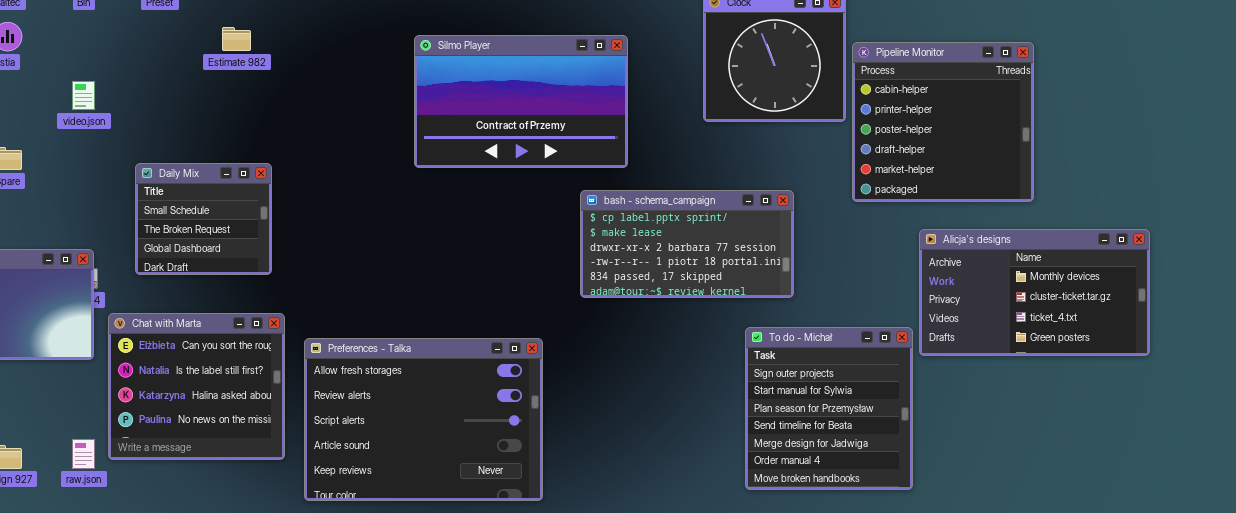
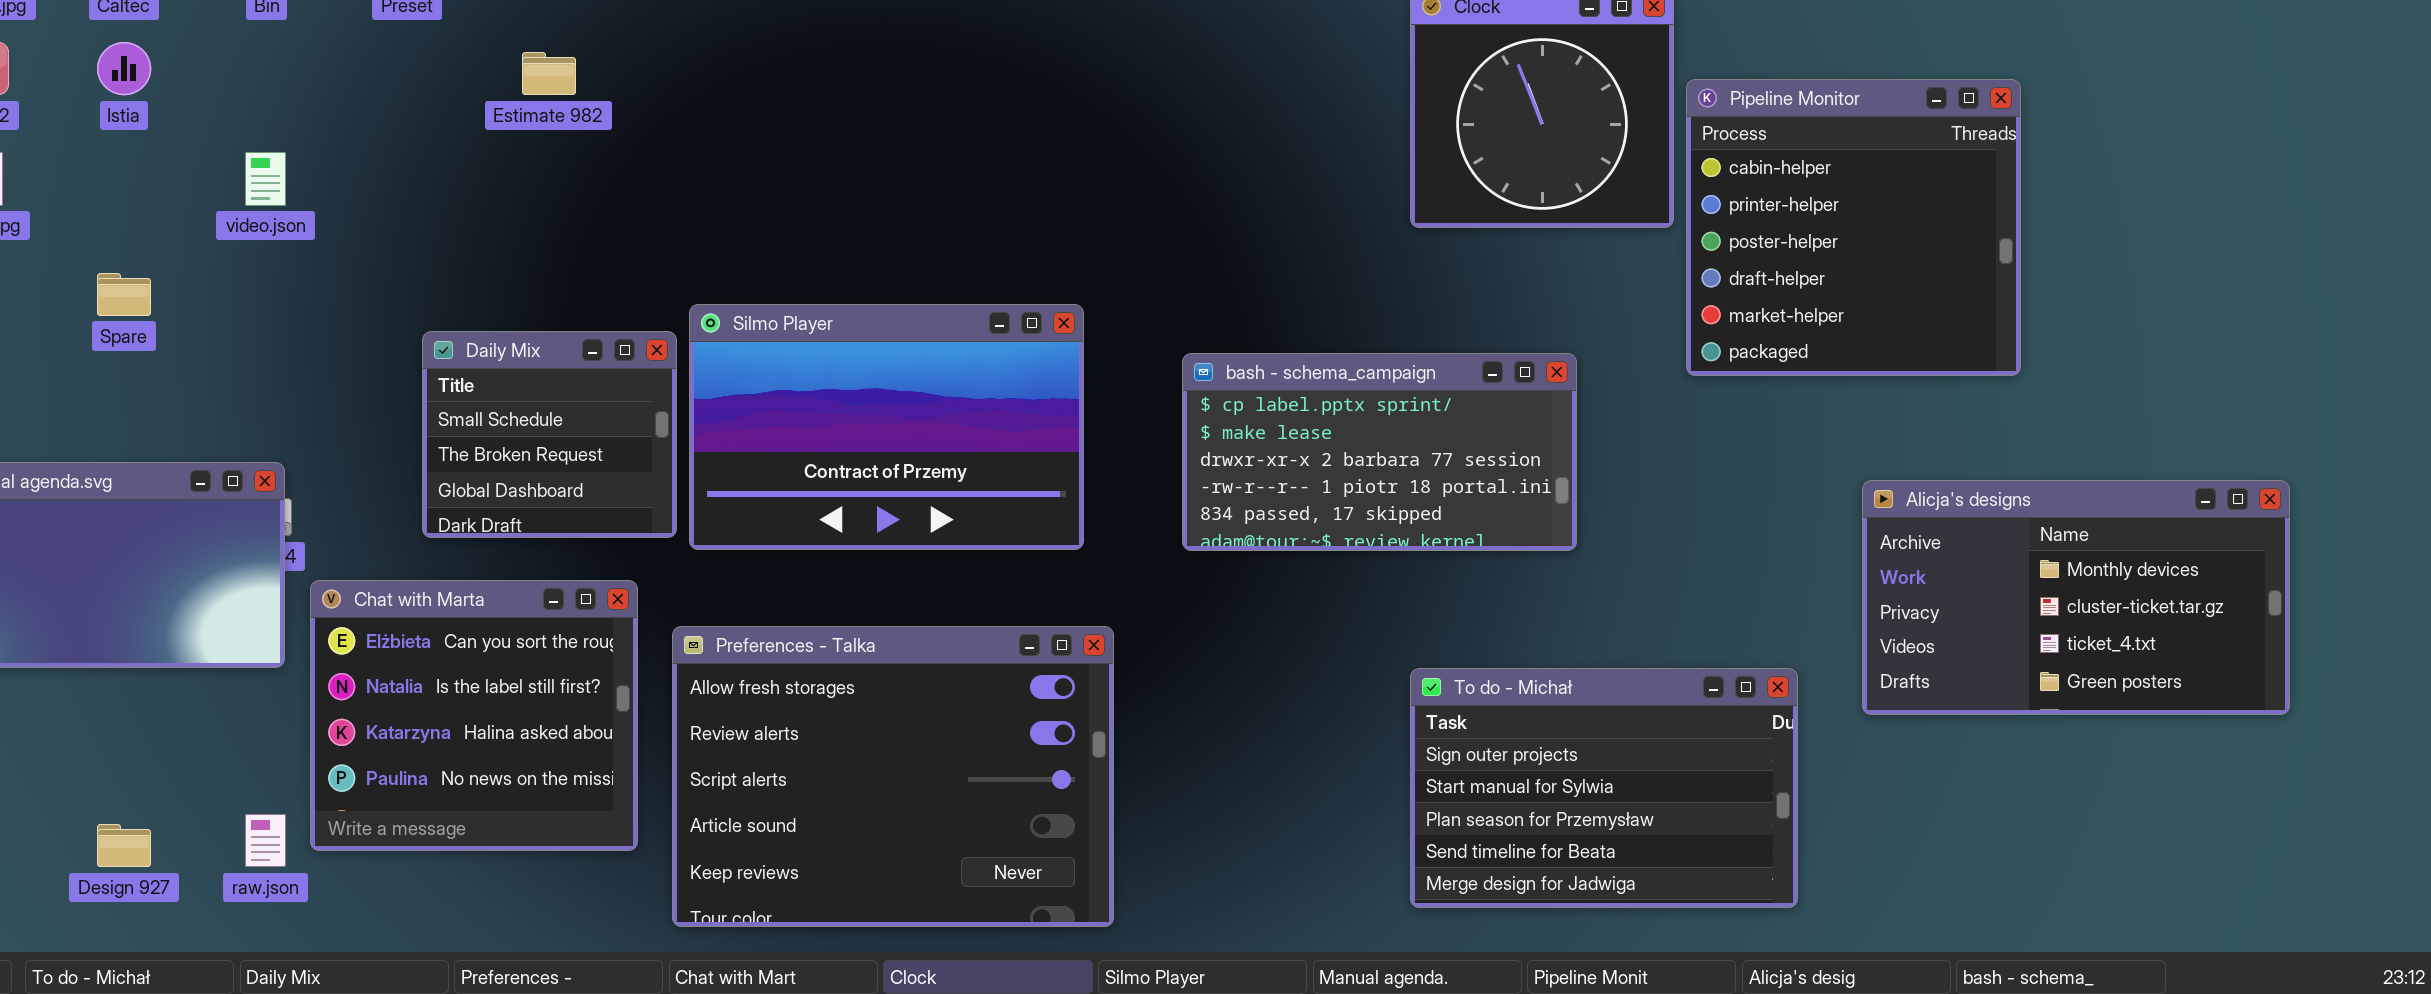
Silmo Player: [414,35,628,168] -> [689,304,1084,550], moved
Daily Mix: [135,163,272,275] -> [422,331,677,538], moved
Alicja's designs: [919,229,1150,356] -> [1862,480,2290,715], moved
To do - Michał: [745,327,913,490] -> [1410,668,1798,908], resized

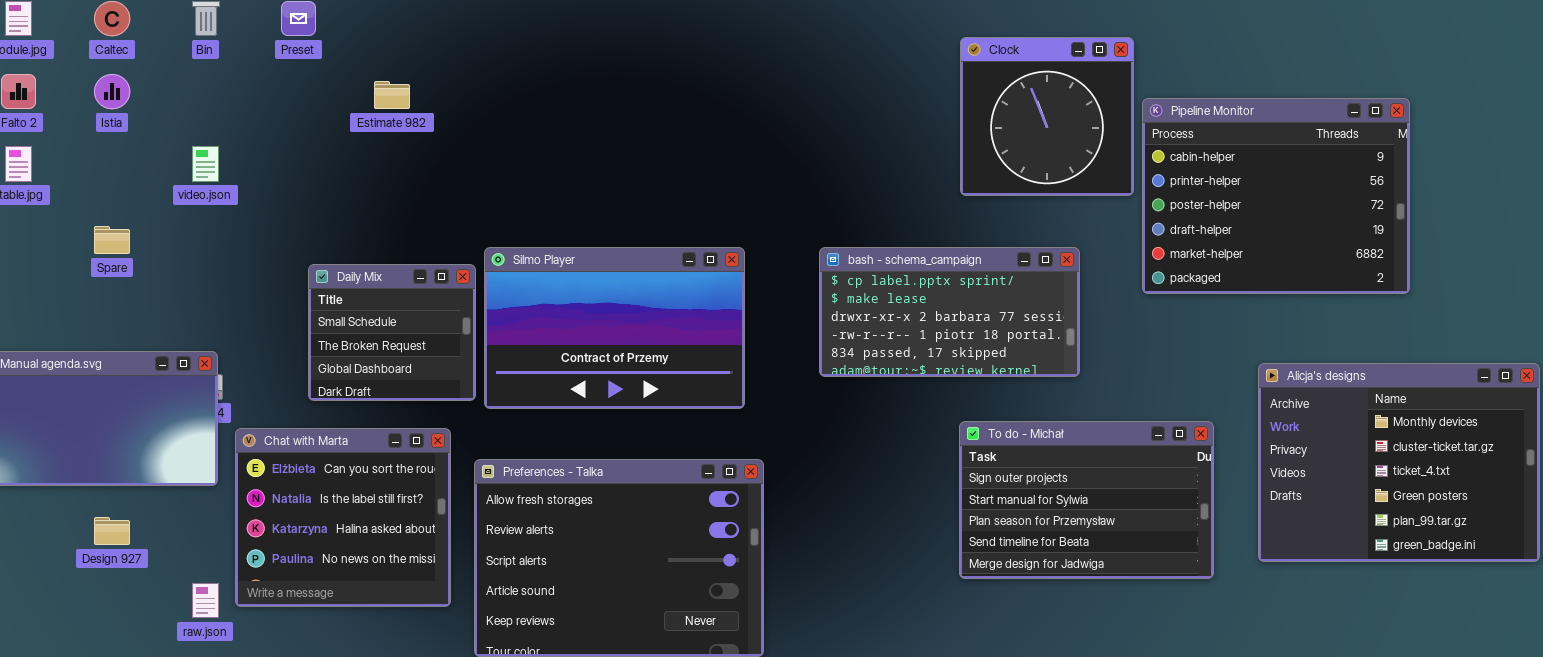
Pipeline Monitor: [1686,79,2021,376] -> [1142,98,1410,294], resized
bash - schema_campaign: [1182,353,1577,551] -> [819,247,1080,377], moved
Alicja's designs: [1862,480,2290,715] -> [1258,363,1540,562], resized
To do - Michał: [1410,668,1798,908] -> [959,421,1214,579], moved
Design 927: [97,824,151,867] -> [94,517,130,545], moved

